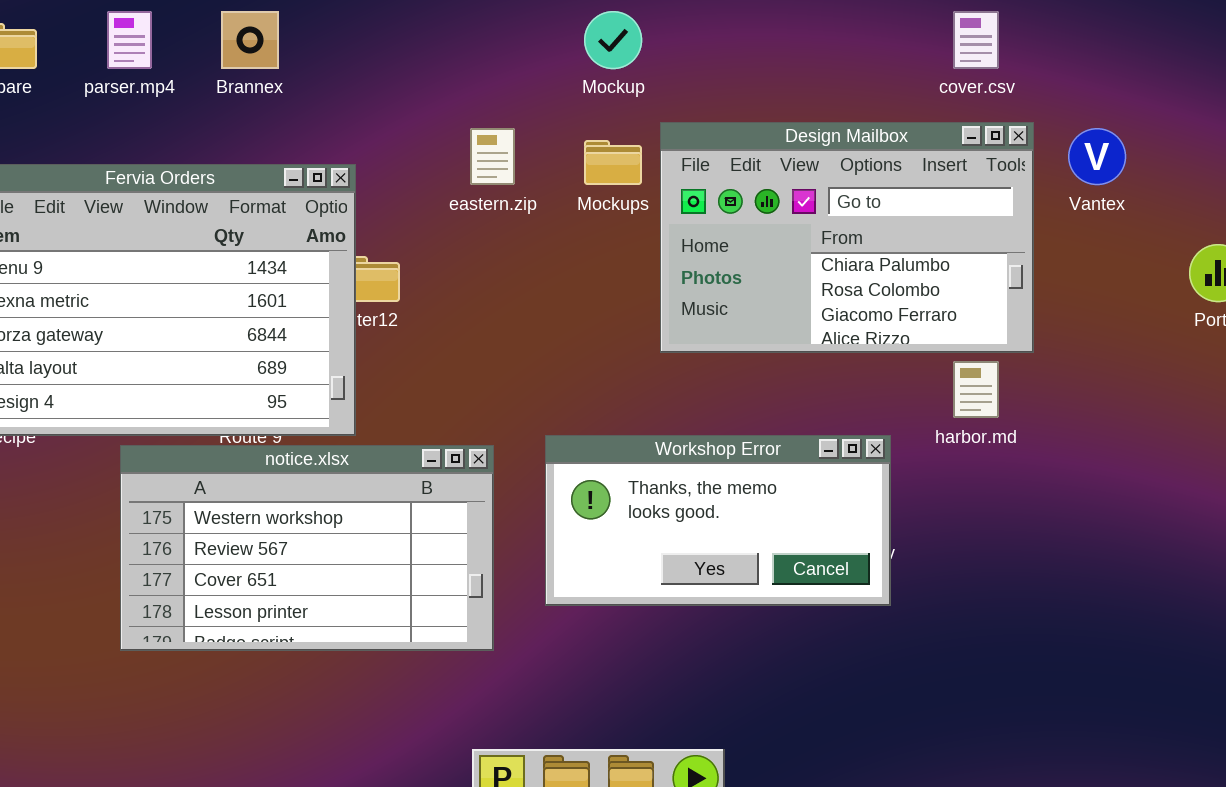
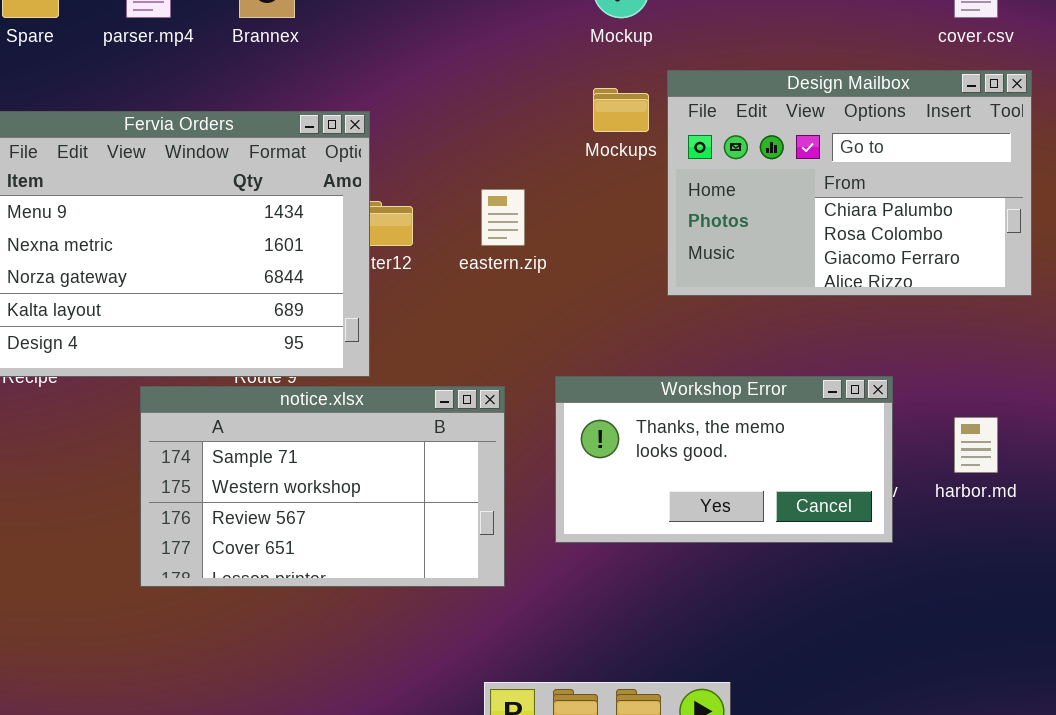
eastern.zip: [470,128,515,185] -> [481,189,525,246], moved
harbor.md: [953,361,999,418] -> [954,417,998,473], moved
notice.xlsx: [120,445,494,651] -> [140,386,505,587], scrolled up 1 row

